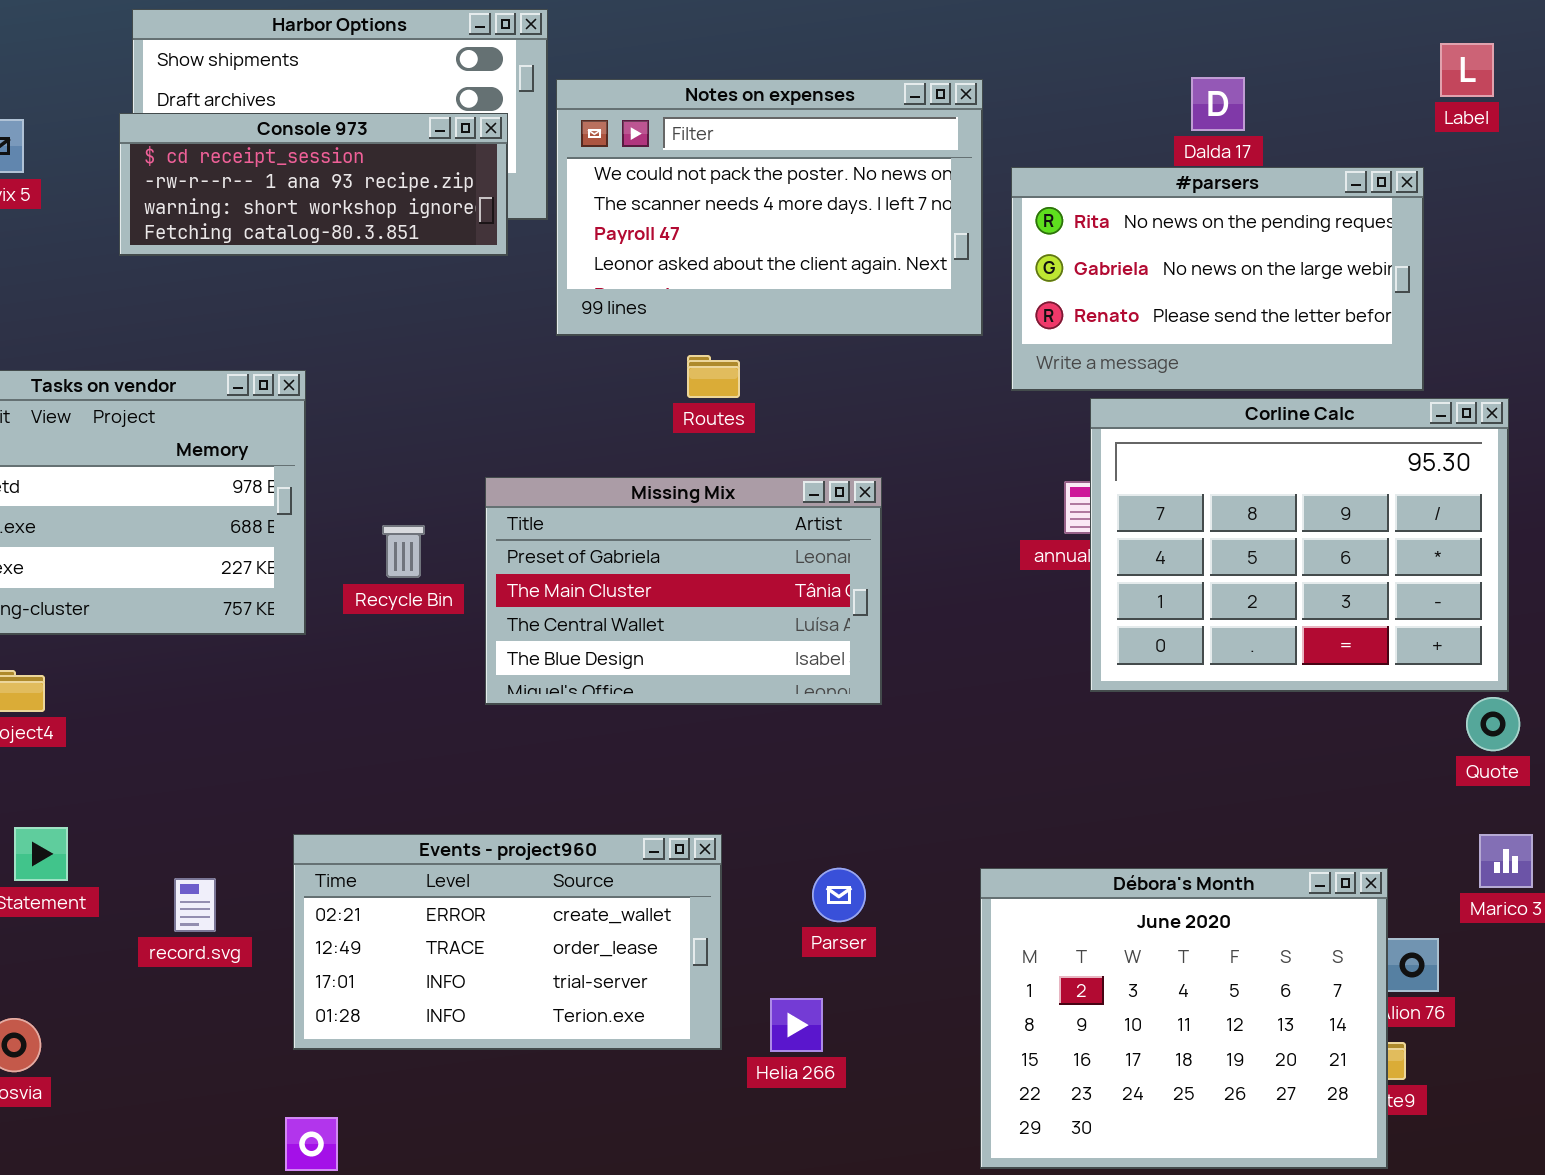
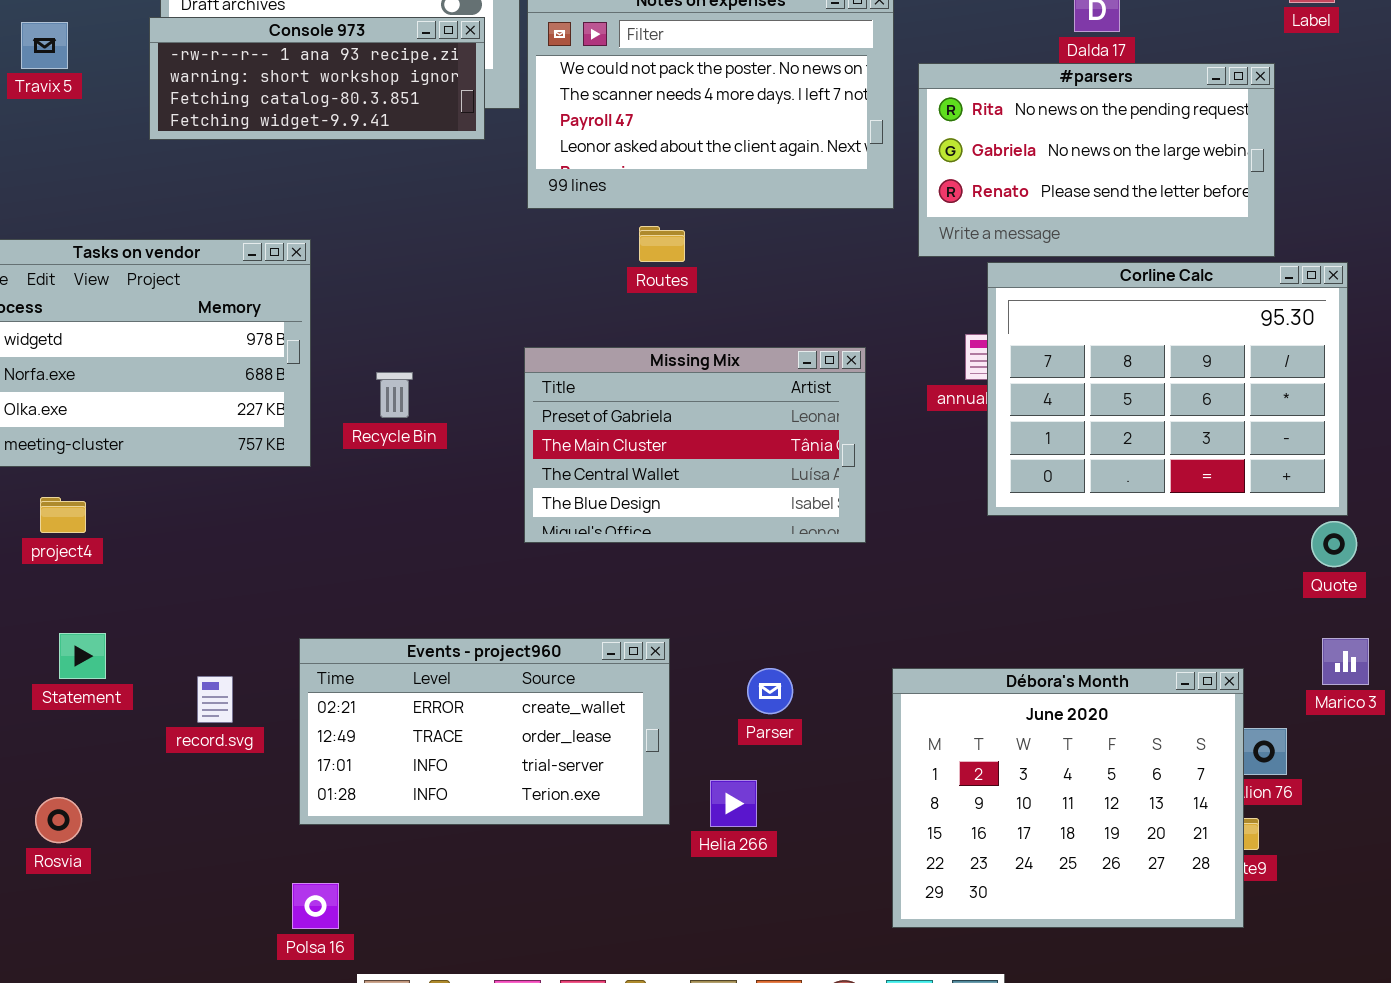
Console 973: [119,113,508,256] -> [149,17,485,140], scrolled down 1 row
Missing Mix: [485,477,882,705] -> [524,347,866,543], moved

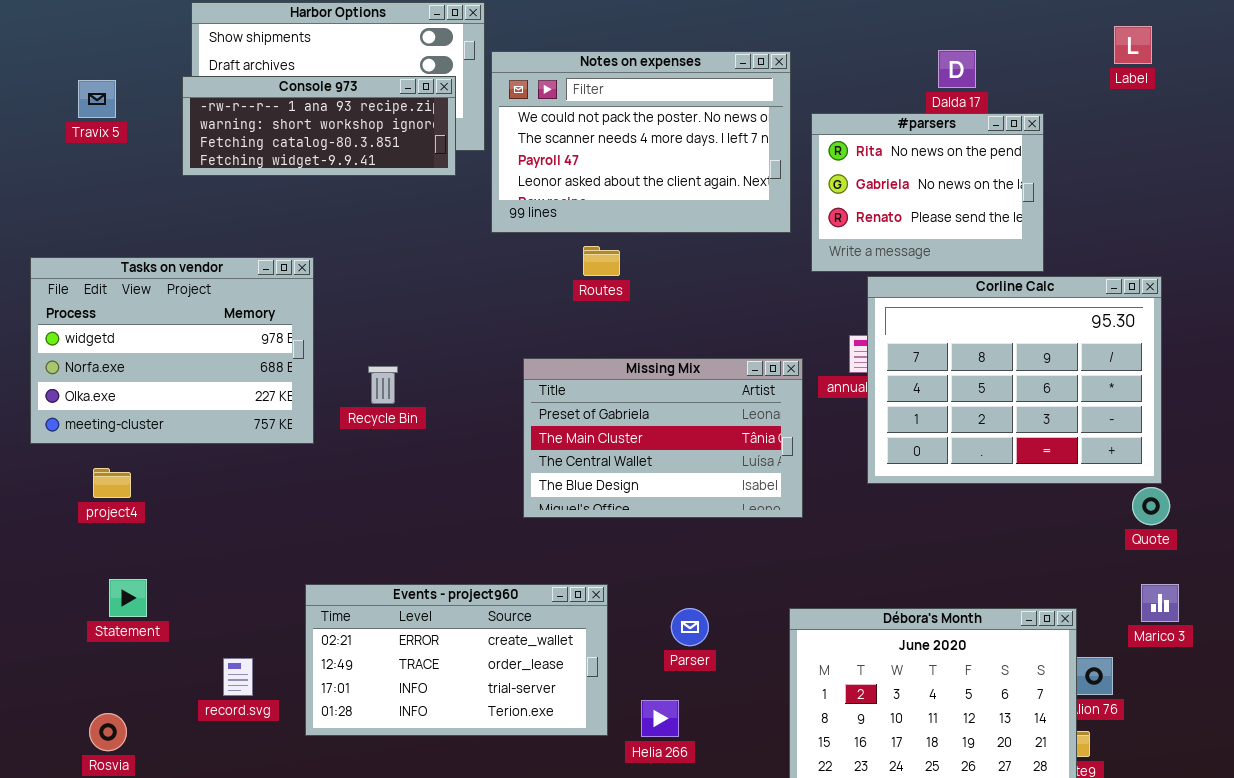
#parsers: [918,63,1275,257] -> [811,113,1044,272], resized
Missing Mix: [524,347,866,543] -> [523,358,803,518], moved
record.svg: [197,676,233,723] -> [223,658,253,696], moved

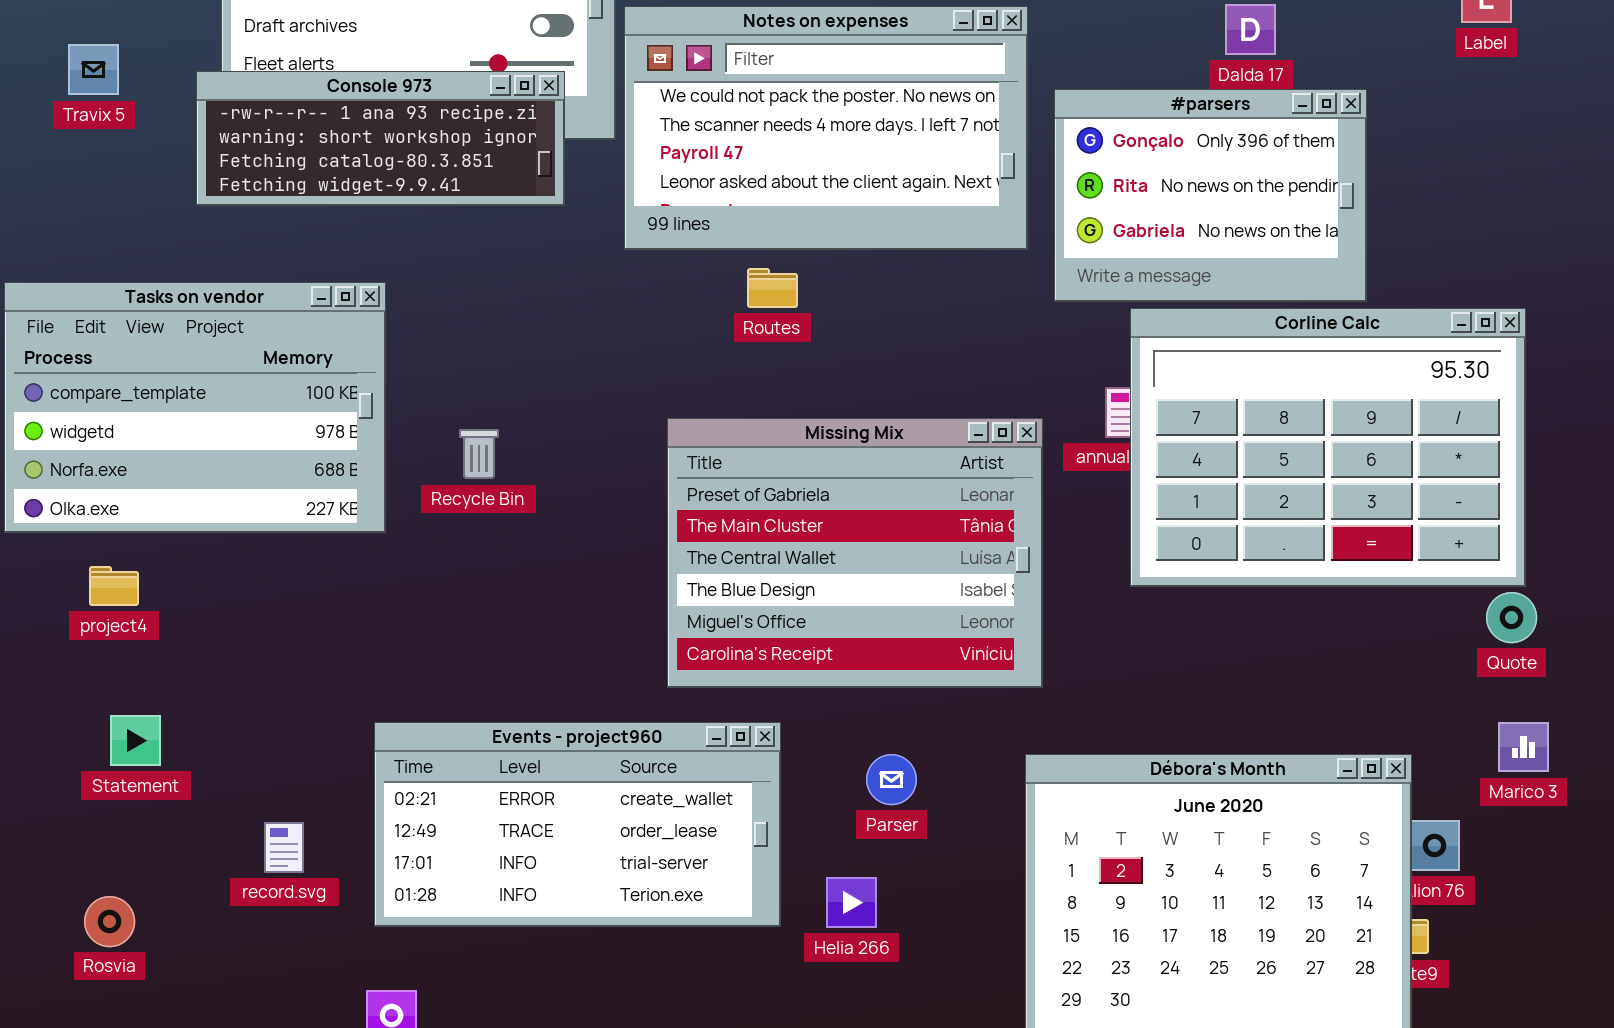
Console 973: [182,76,456,176] -> [196,71,565,206], moved
#parsers: [811,113,1044,272] -> [1054,89,1367,302], scrolled up 1 row
Tasks on vendor: [30,257,314,444] -> [4,282,386,533], scrolled up 1 row
Missing Mix: [523,358,803,518] -> [667,418,1043,688], resized

